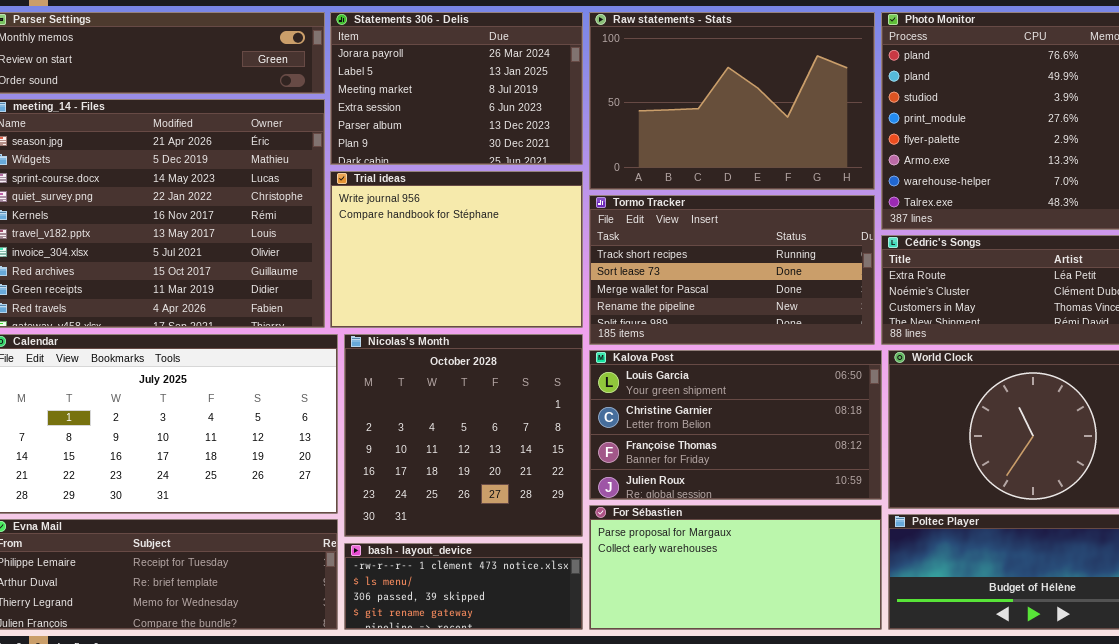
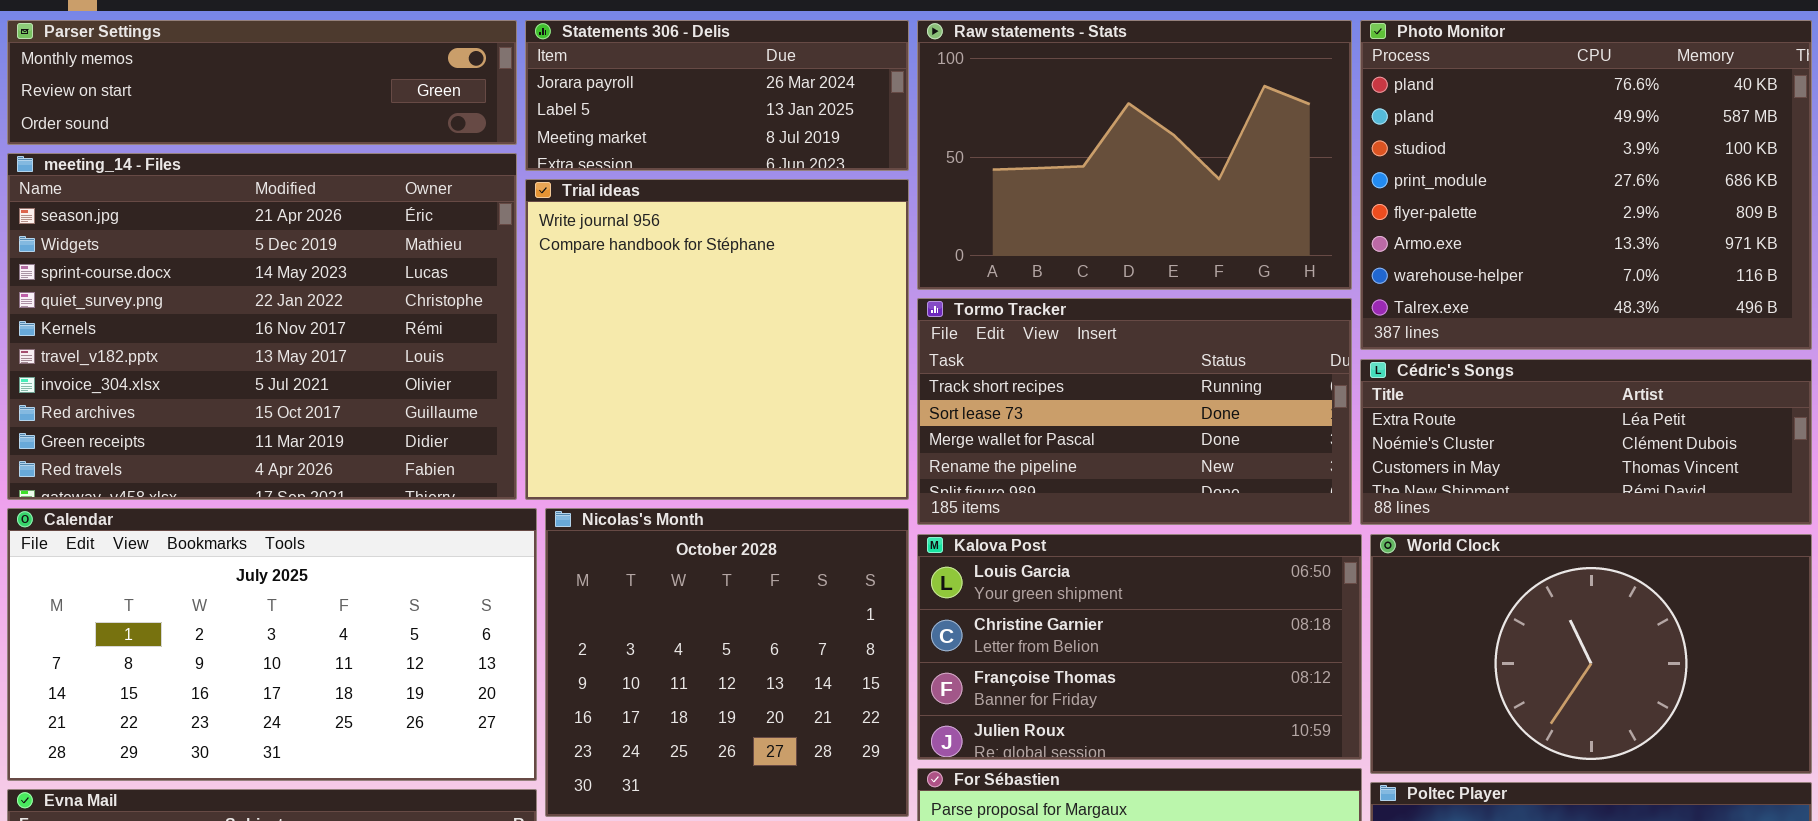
Statements 306 - Delis: [330,12,583,165] -> [525,20,909,171], resized
Trial ideas: [330,171,583,328] -> [525,179,909,500], resized

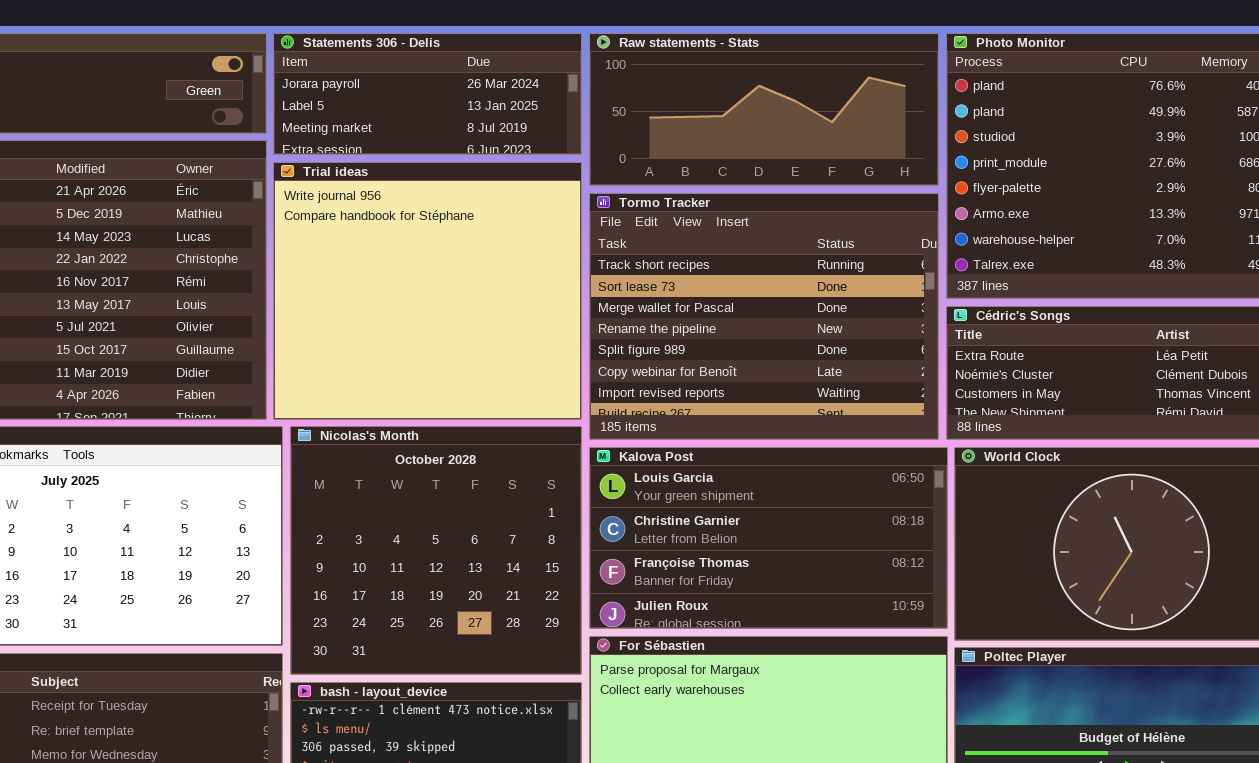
Raw statements - Stats: [917,20,1352,290] -> [589,33,939,186], resized
Tormo Tracker: [917,298,1352,525] -> [589,193,939,440], resized

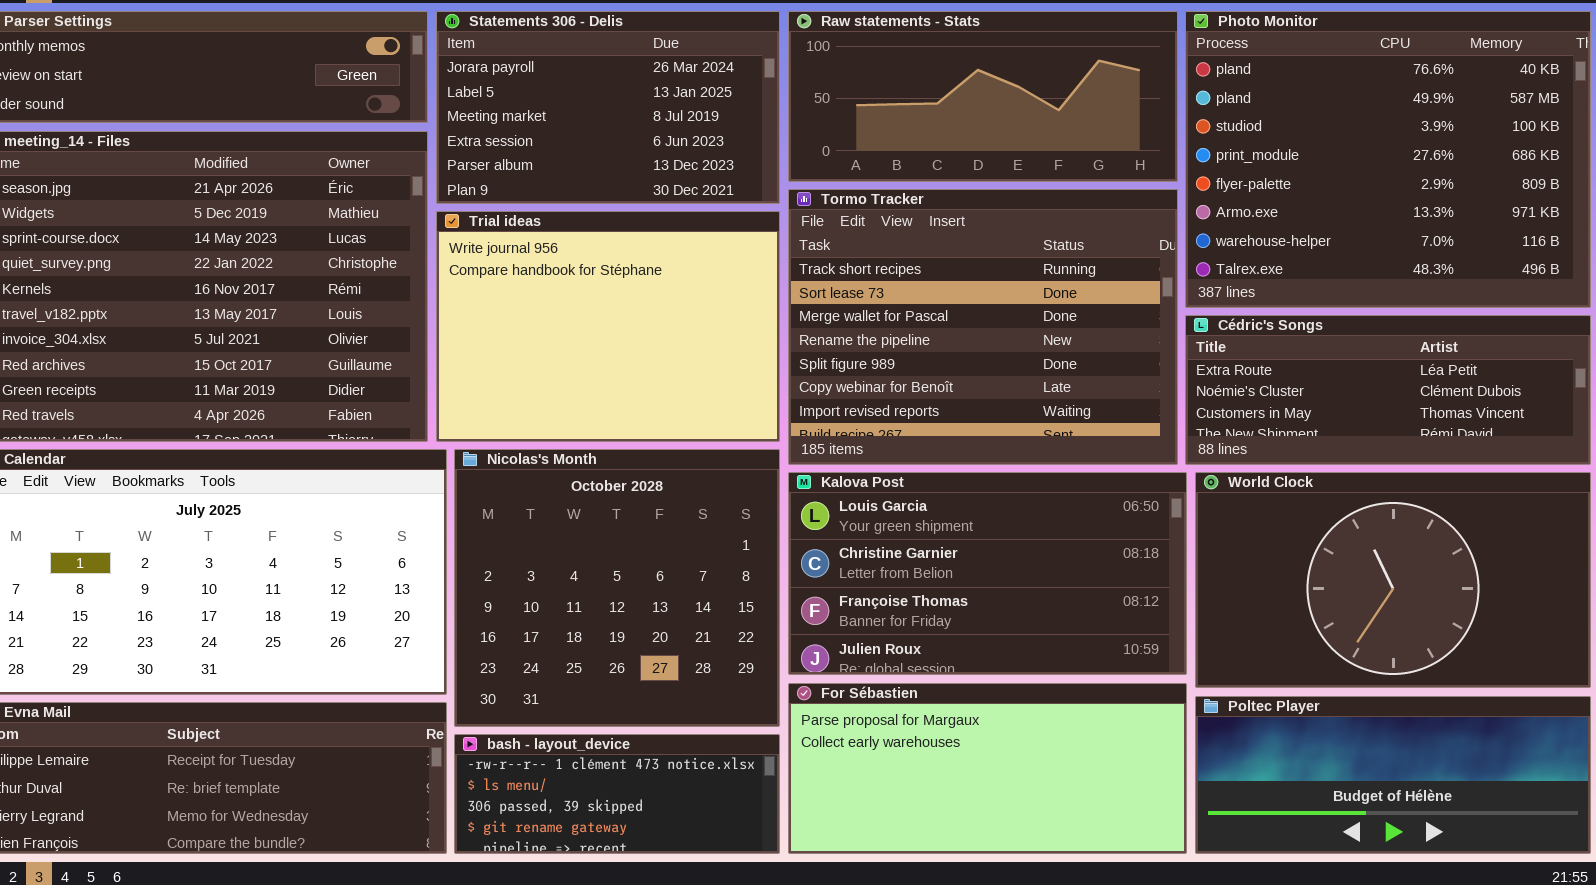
Statements 306 - Delis: [273,33,582,155] -> [436,11,780,204], resized
Trial ideas: [273,162,582,420] -> [436,211,780,442], resized

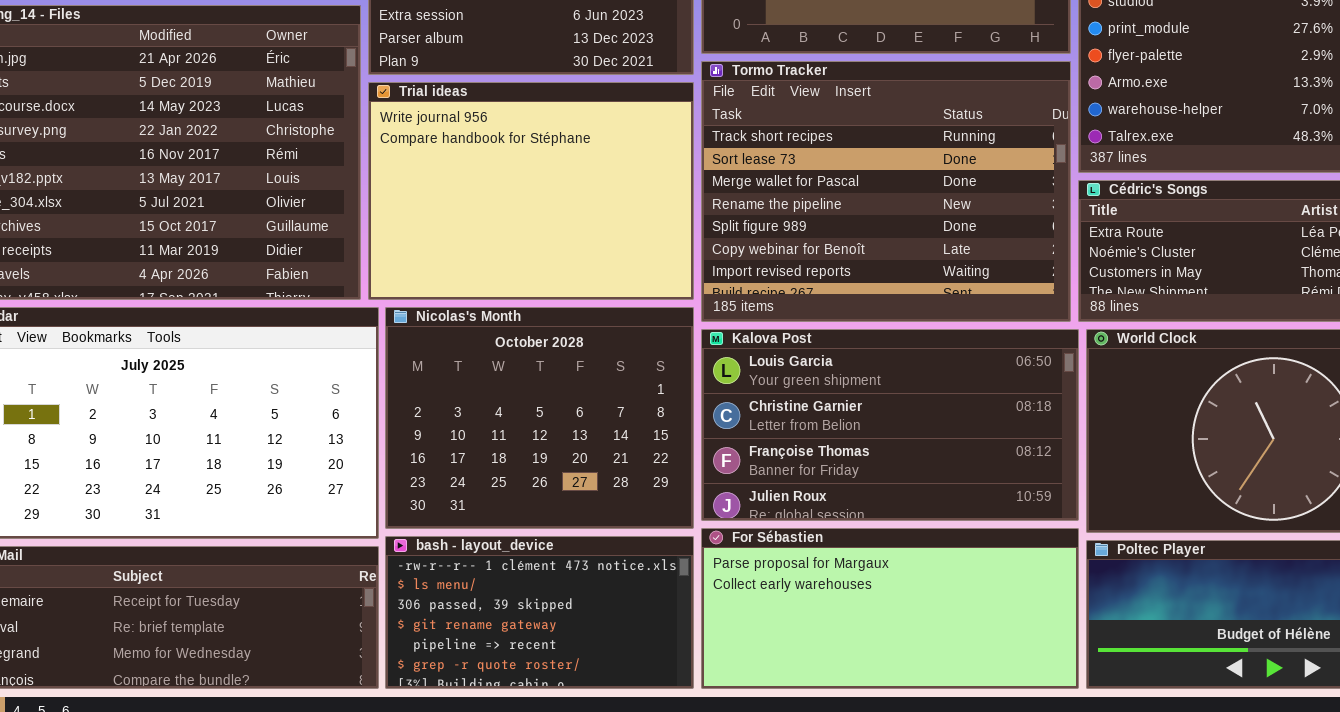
Nicolas's Month: [454,449,780,727] -> [385,307,694,529], resized
bash - layout_device: [454,734,780,854] -> [385,536,694,689], resized

